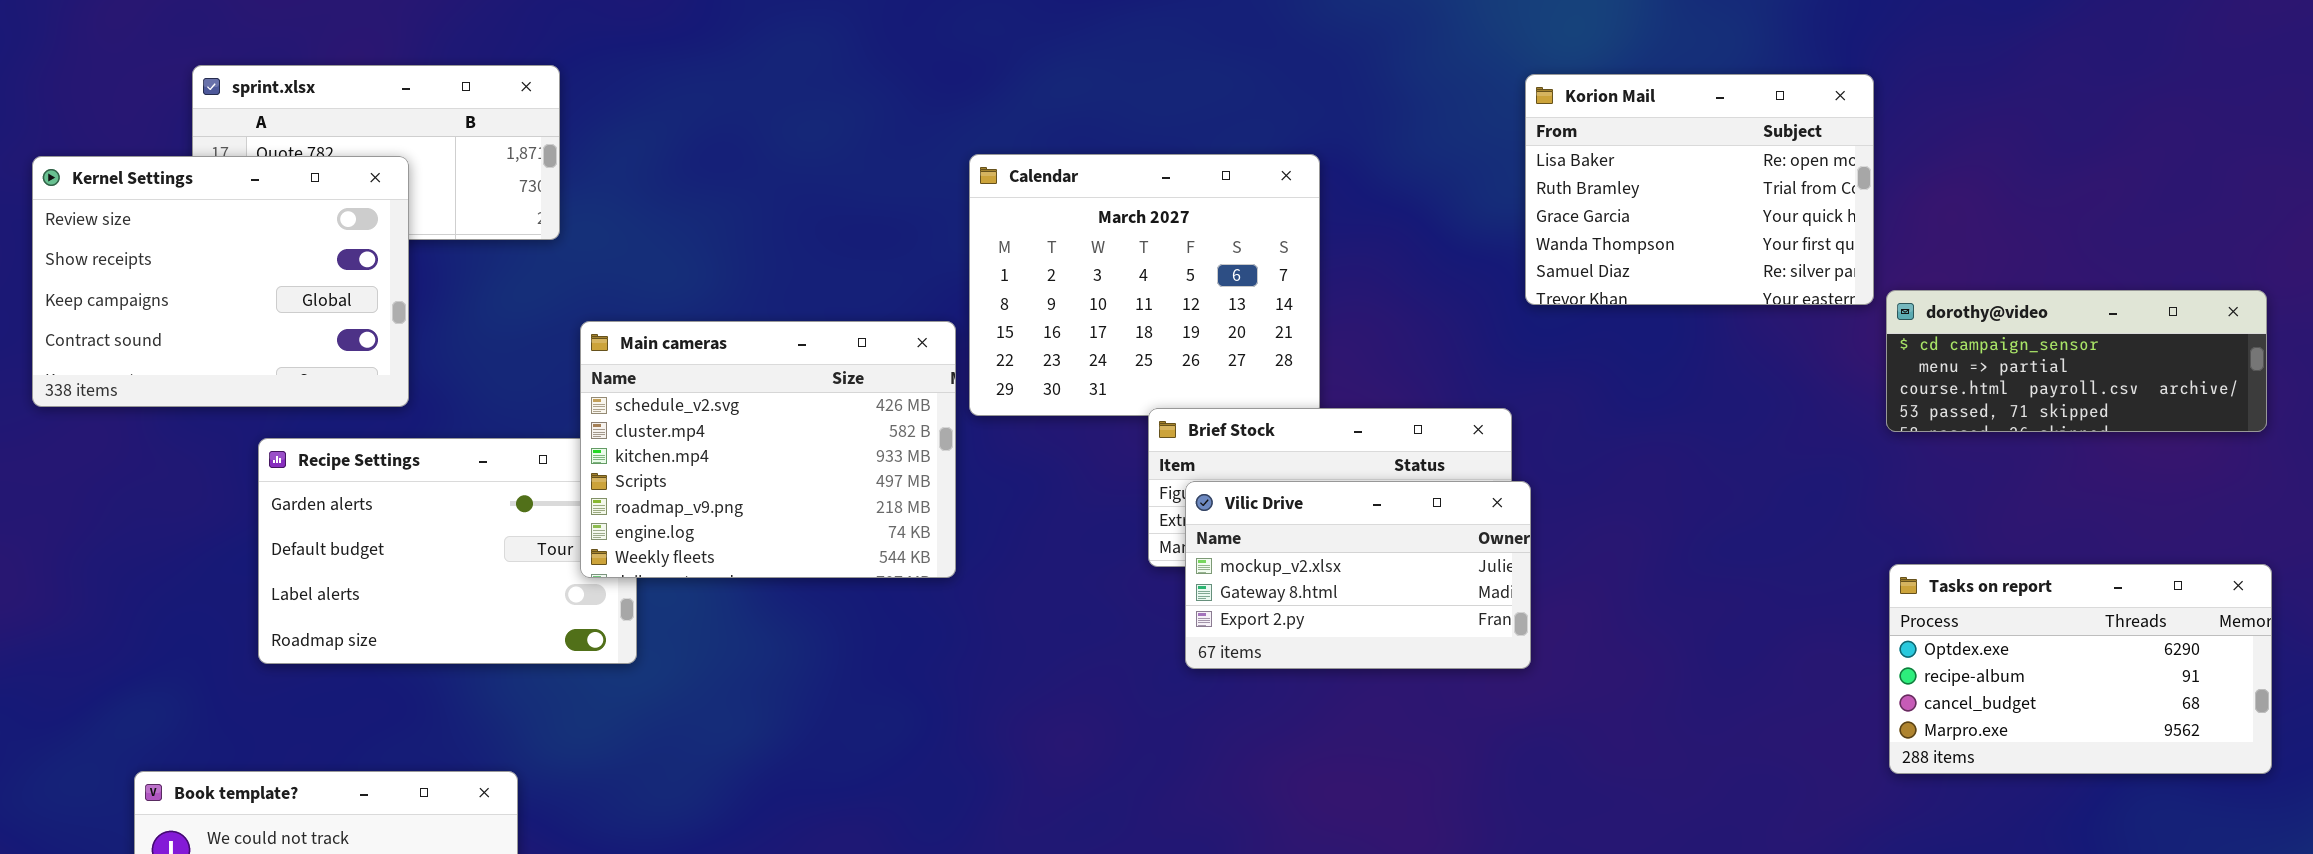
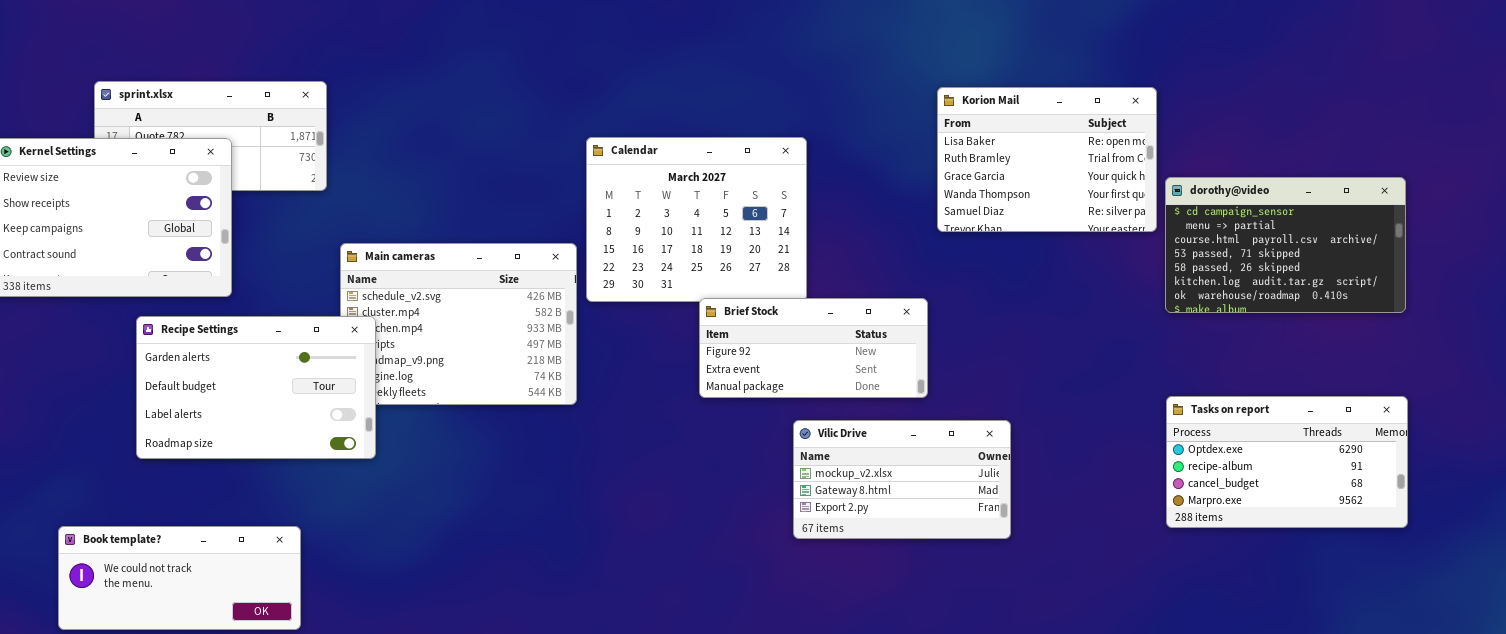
dorothy@video: [1886,290,2267,432] -> [1165,177,1406,313], resized
Recipe Settings: [258,438,637,664] -> [136,316,376,459], raised
Vilic Drive: [1185,481,1531,669] -> [793,420,1011,539], moved

